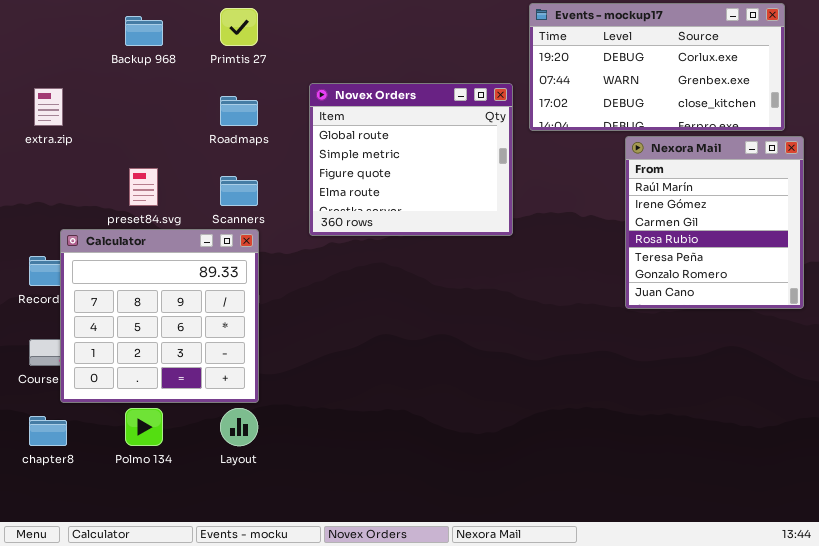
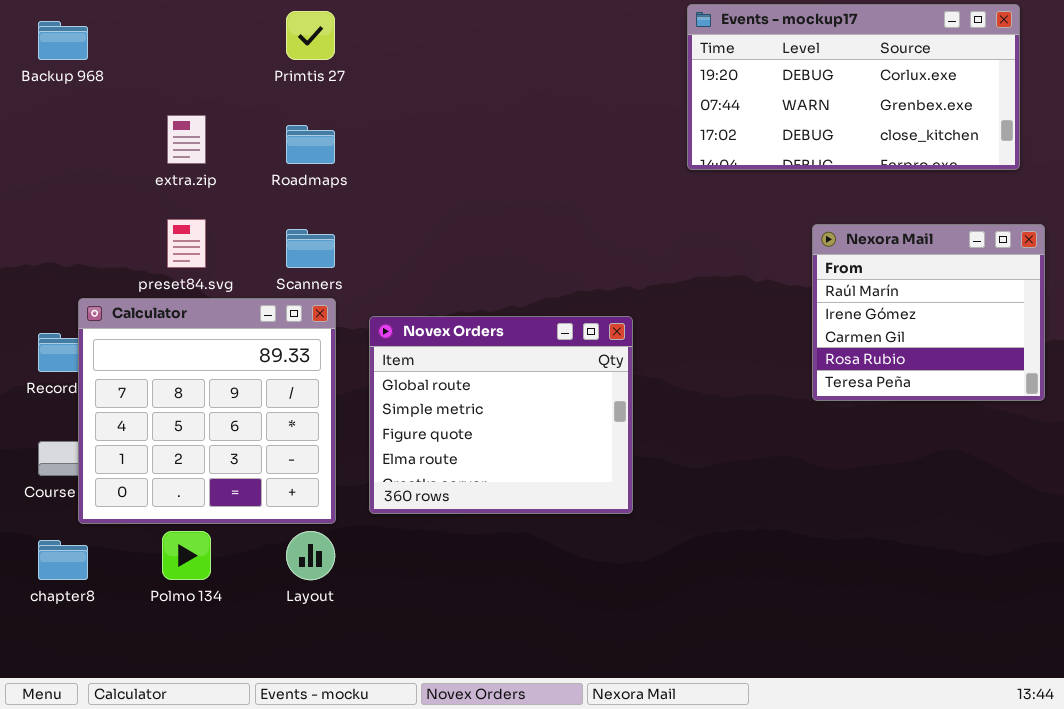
Backup 968: [125,16,163,46] -> [38,21,88,60], moved
Novex Orders: [309,83,513,236] -> [369,316,633,514], moved
extra.zip: [34,88,63,126] -> [167,115,206,164], moved
Nexora Mail: [625,136,804,309] -> [812,224,1045,401], resized

